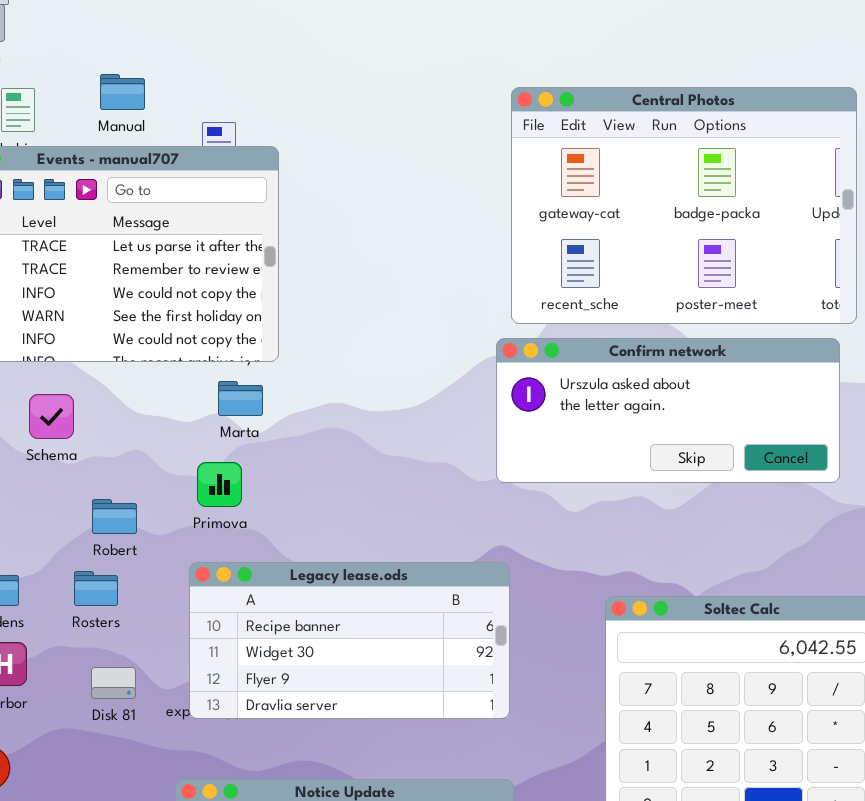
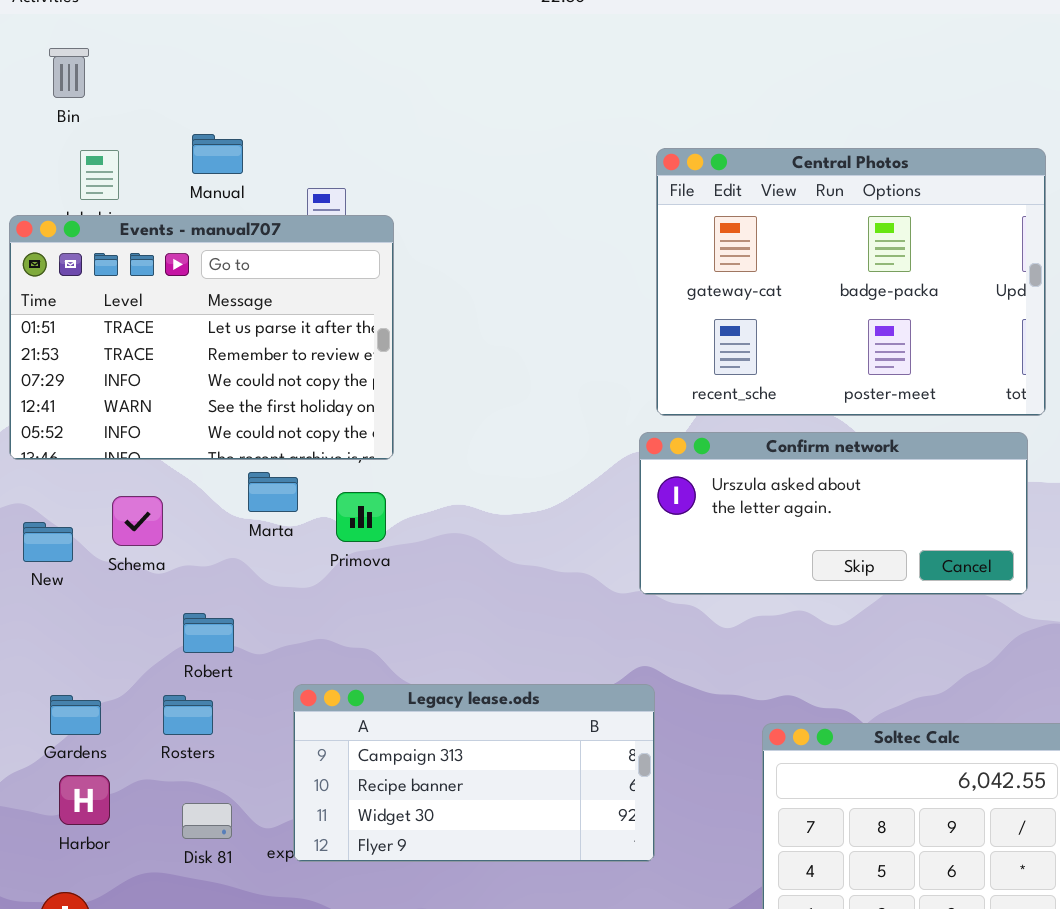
Marta: [218,381,263,416] -> [248,472,298,512], moved
Primova: [197,462,242,507] -> [336,492,386,542], moved
Legacy lease.ods: [189,562,510,719] -> [293,684,655,862], scrolled up 1 row

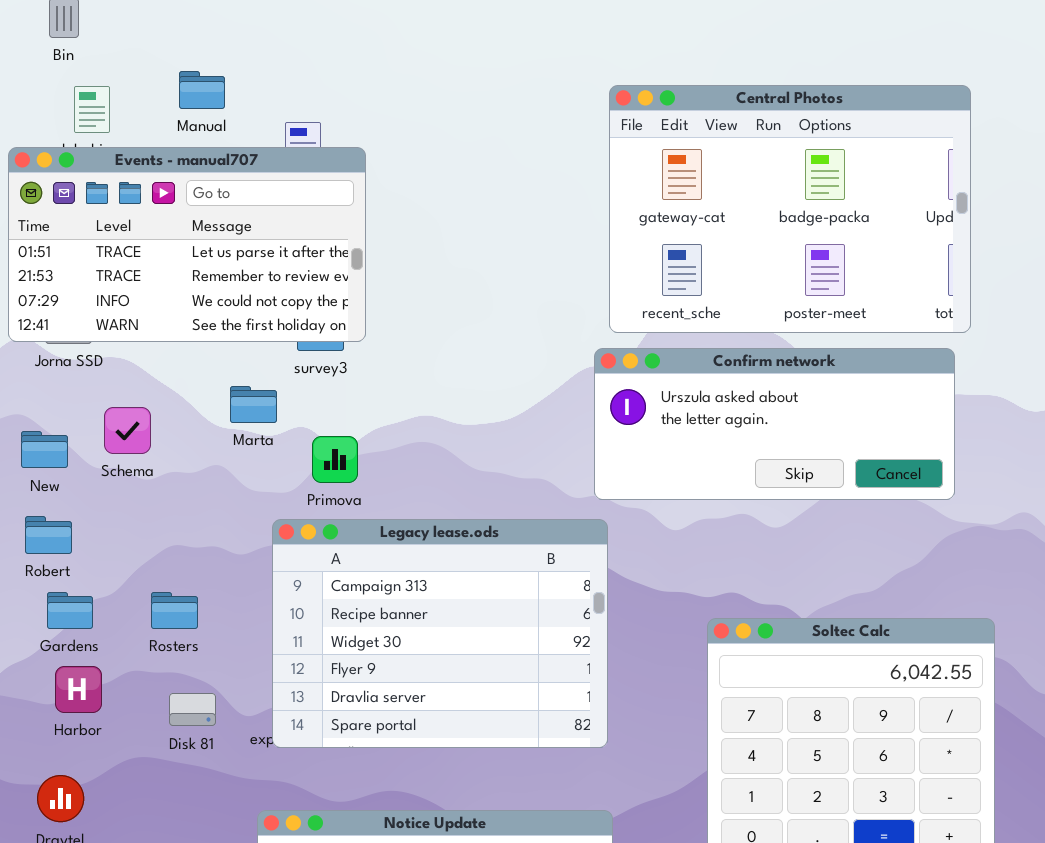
Events - manual707: [9,215,394,460] -> [8,147,366,342], resized
Primova: [336,492,386,542] -> [312,436,358,483], moved
Robert: [183,613,234,653] -> [25,516,72,554], moved
Legacy lease.ods: [293,684,655,862] -> [272,519,608,748], resized

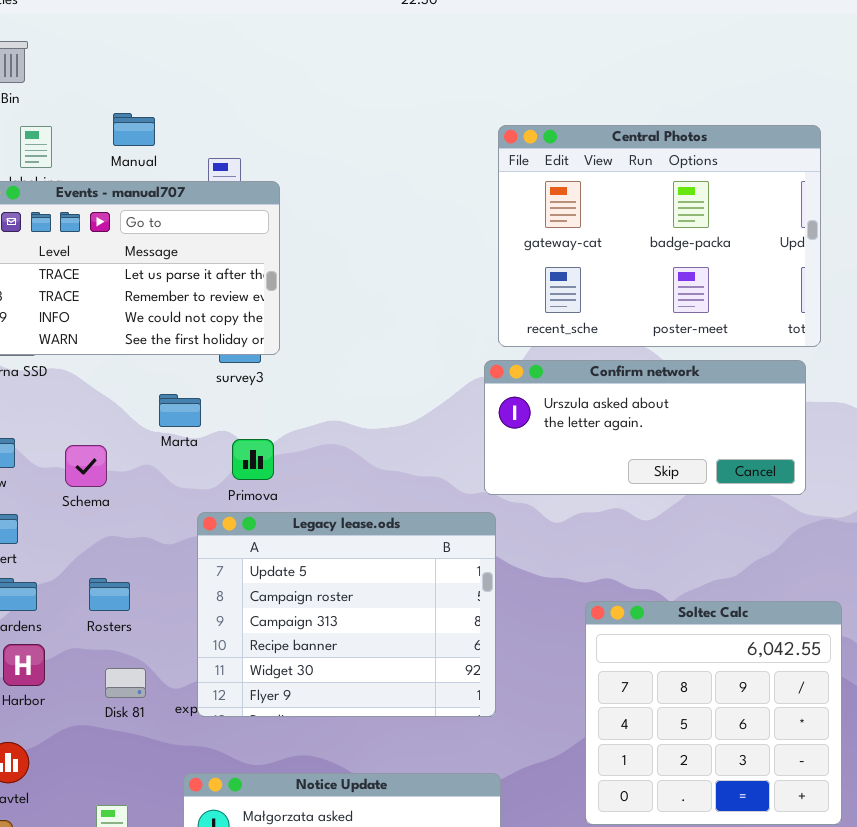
Schema: [104,407,151,454] -> [65,445,107,487], moved
Legacy lease.ods: [272,519,608,748] -> [197,512,496,717], scrolled up 2 rows

